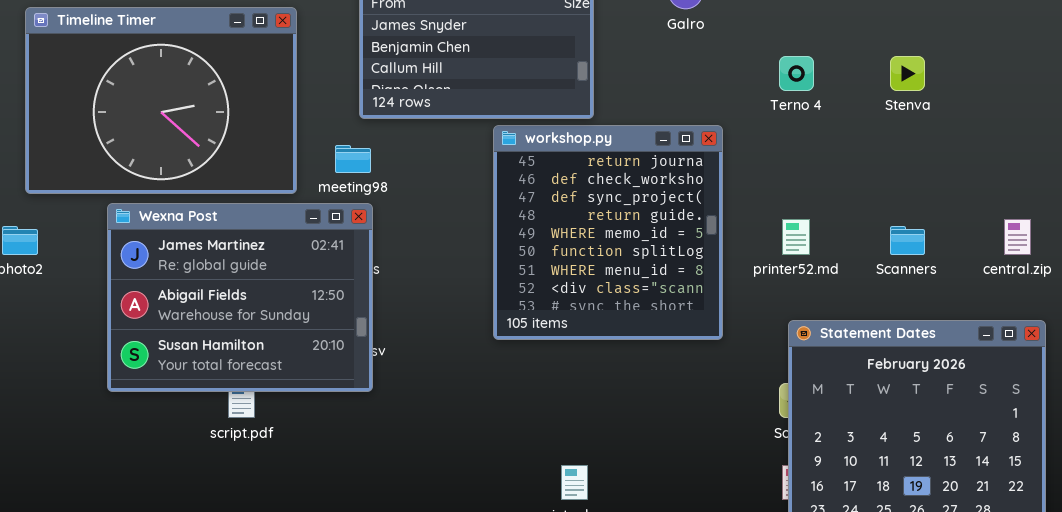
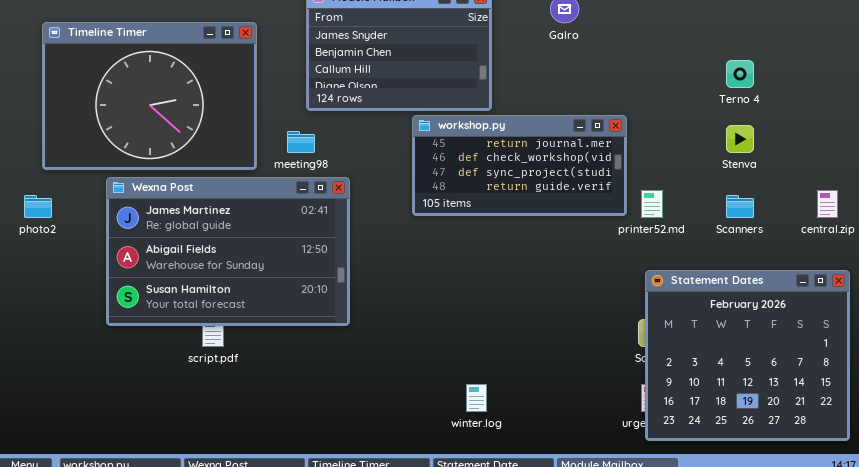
Terno 4: [779,56,814,91] -> [726,60,754,88], moved
Stenva: [890,56,925,91] -> [726,125,754,153], moved
workshop.py: [493,125,723,340] -> [412,115,627,216], resized
Wexna Post: [107,203,373,392] -> [106,177,350,326], resized

